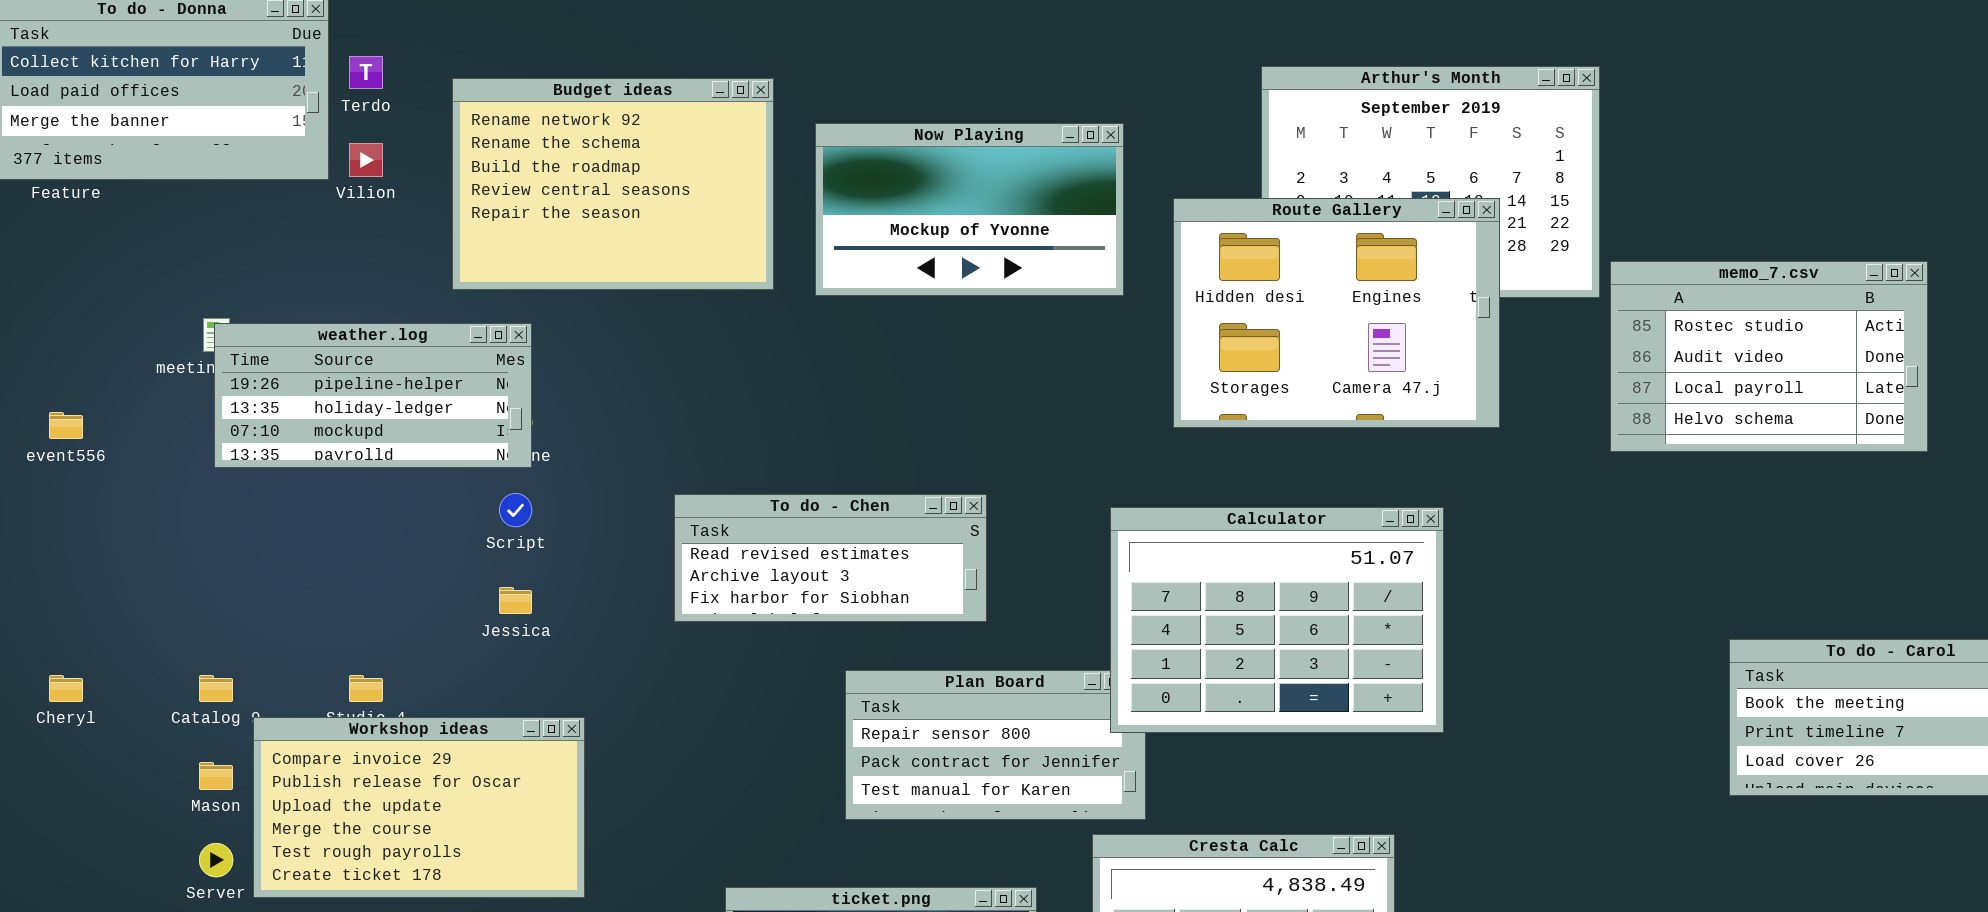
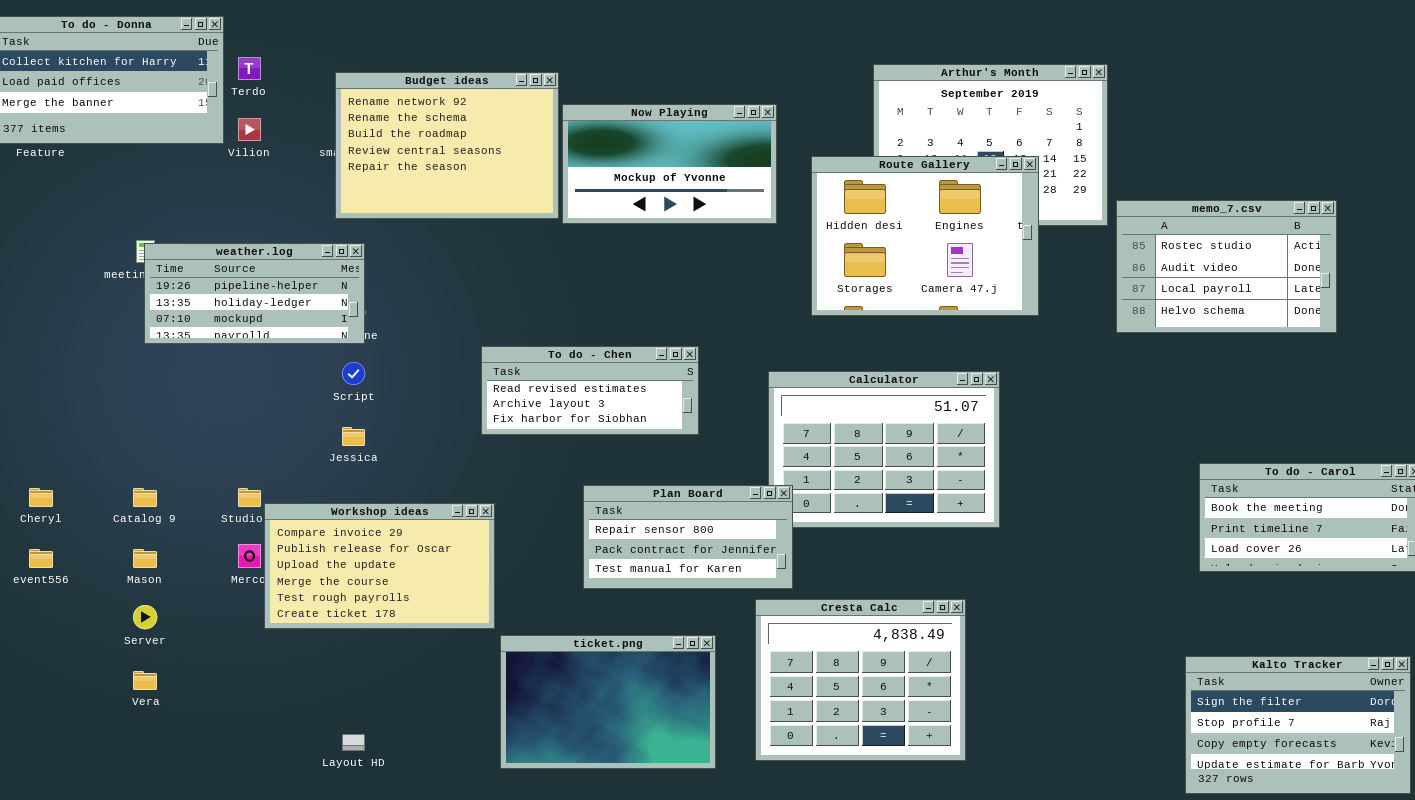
Budget ideas: [452,78,774,290] -> [335,72,559,219], moved
event556: [49,412,83,439] -> [29,549,53,568], moved
To do - Chen: [674,494,987,622] -> [481,346,699,435], moved
Plan Board: [845,670,1146,820] -> [583,485,793,589], raised
Workshop ideas: [253,717,585,898] -> [264,503,495,629], moved

